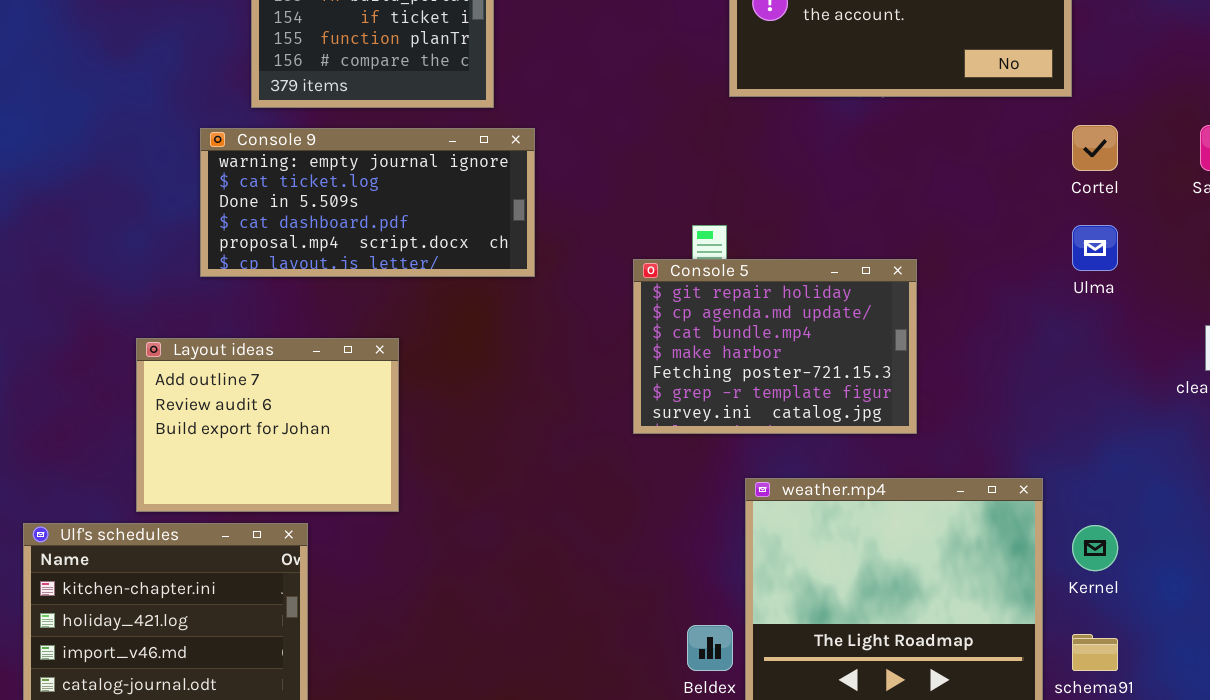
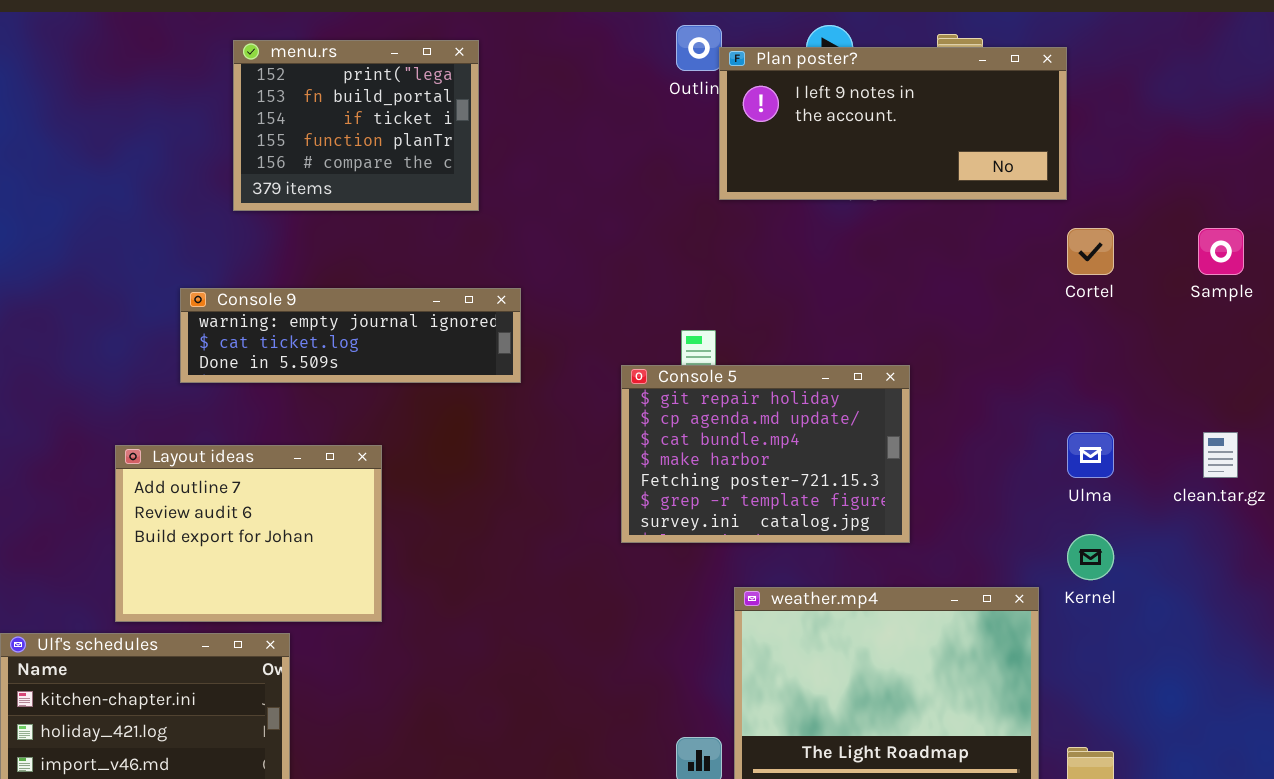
Console 9: [200,128,535,277] -> [180,288,521,383], resized
Ulma: [1072,225,1118,271] -> [1067,432,1114,478], moved
Kernel: [1072,525,1118,571] -> [1067,534,1114,580], moved

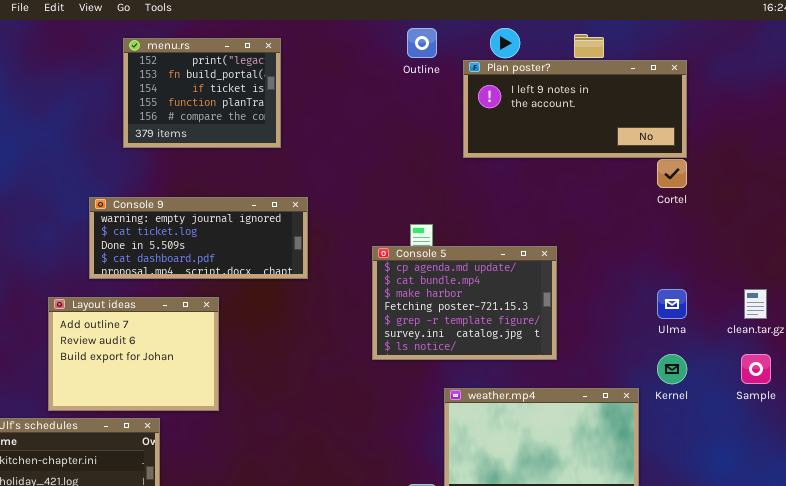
Plan poster?: [719,47,1067,200] -> [463,60,687,158], moved
Sample: [1198,228,1244,275] -> [741,354,771,384], moved
Console 9: [180,288,521,383] -> [89,197,308,279], resized
Console 5: [621,365,910,543] -> [372,246,557,360], scrolled down 1 row

